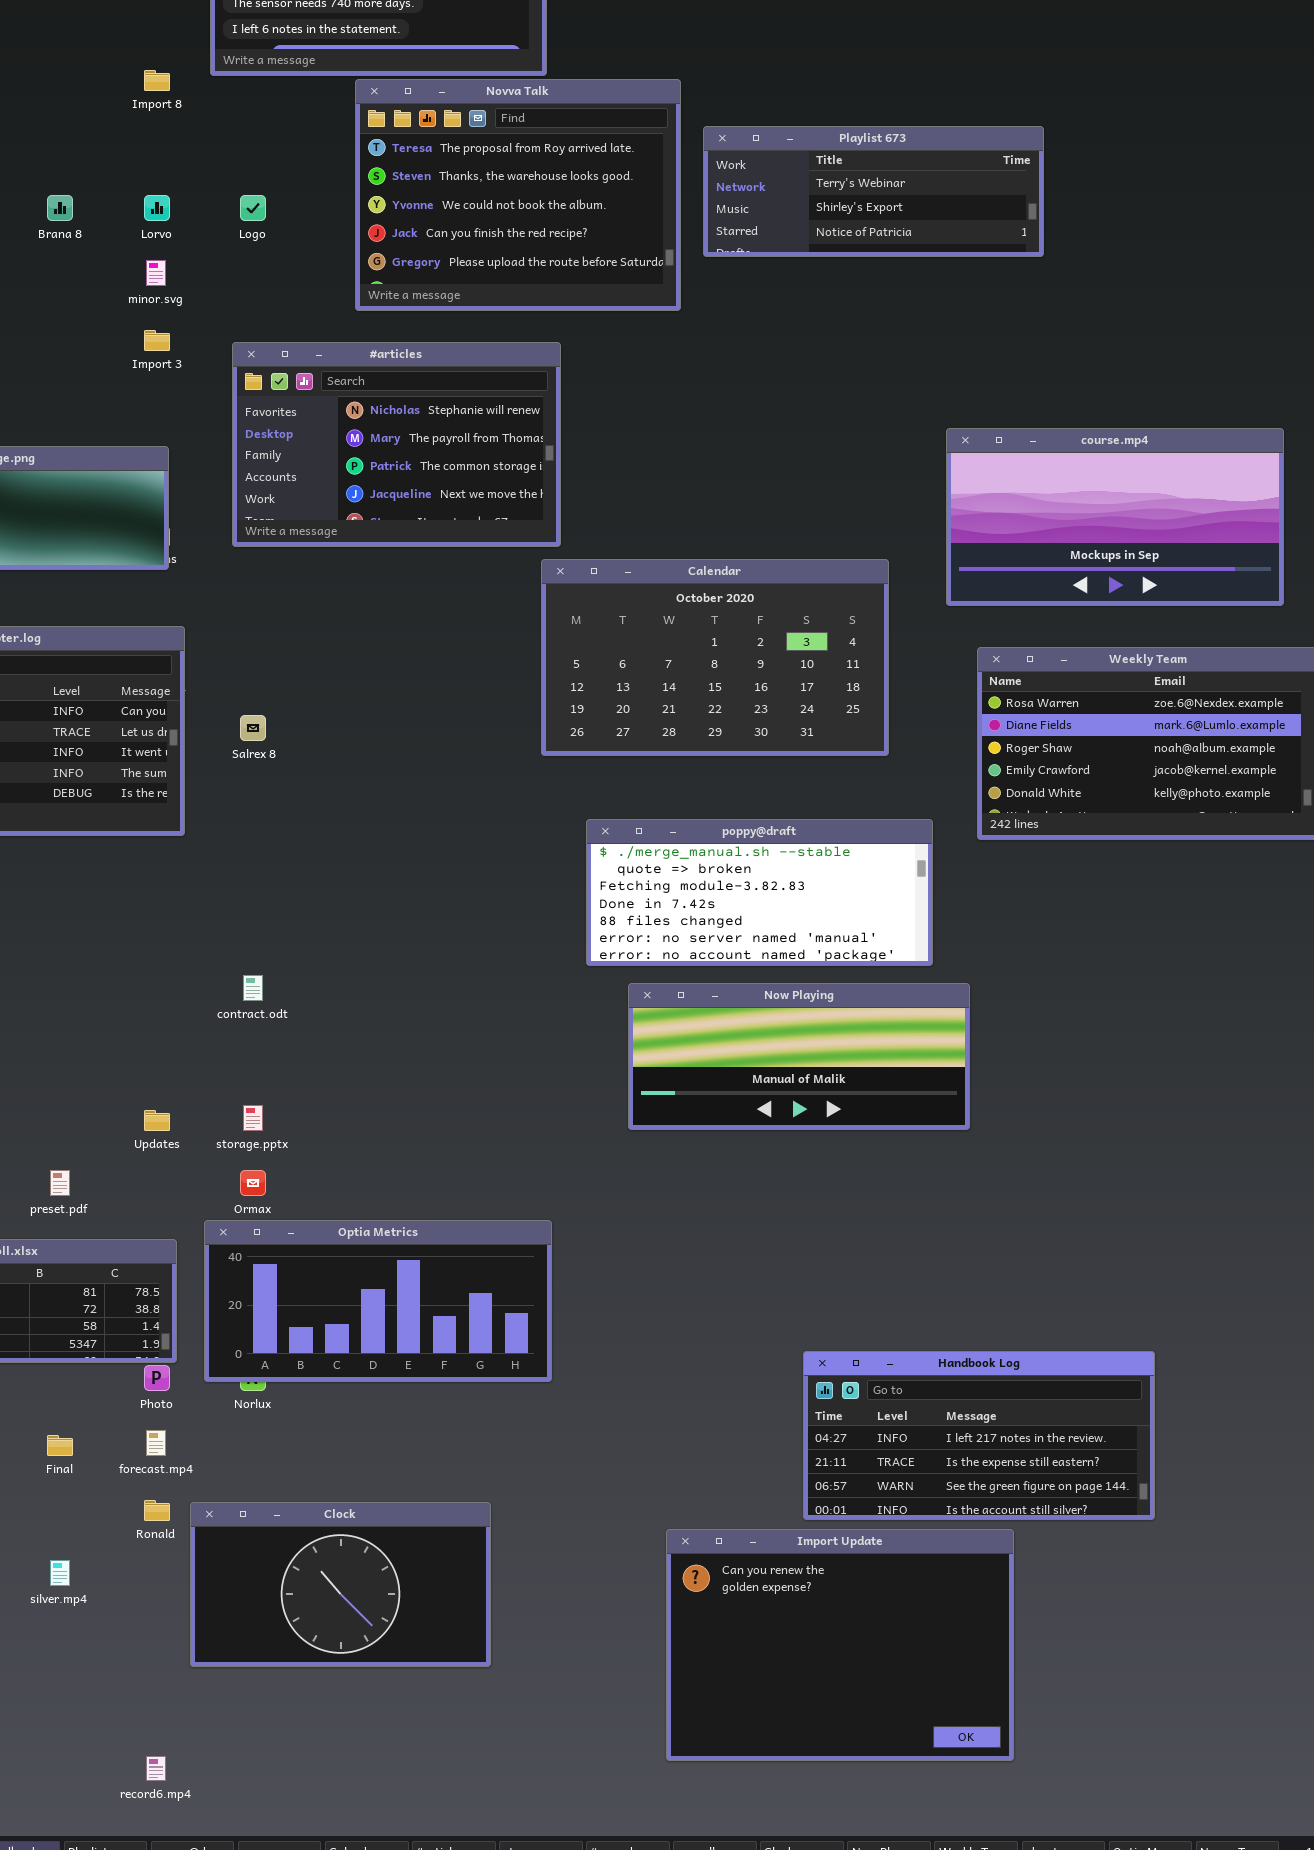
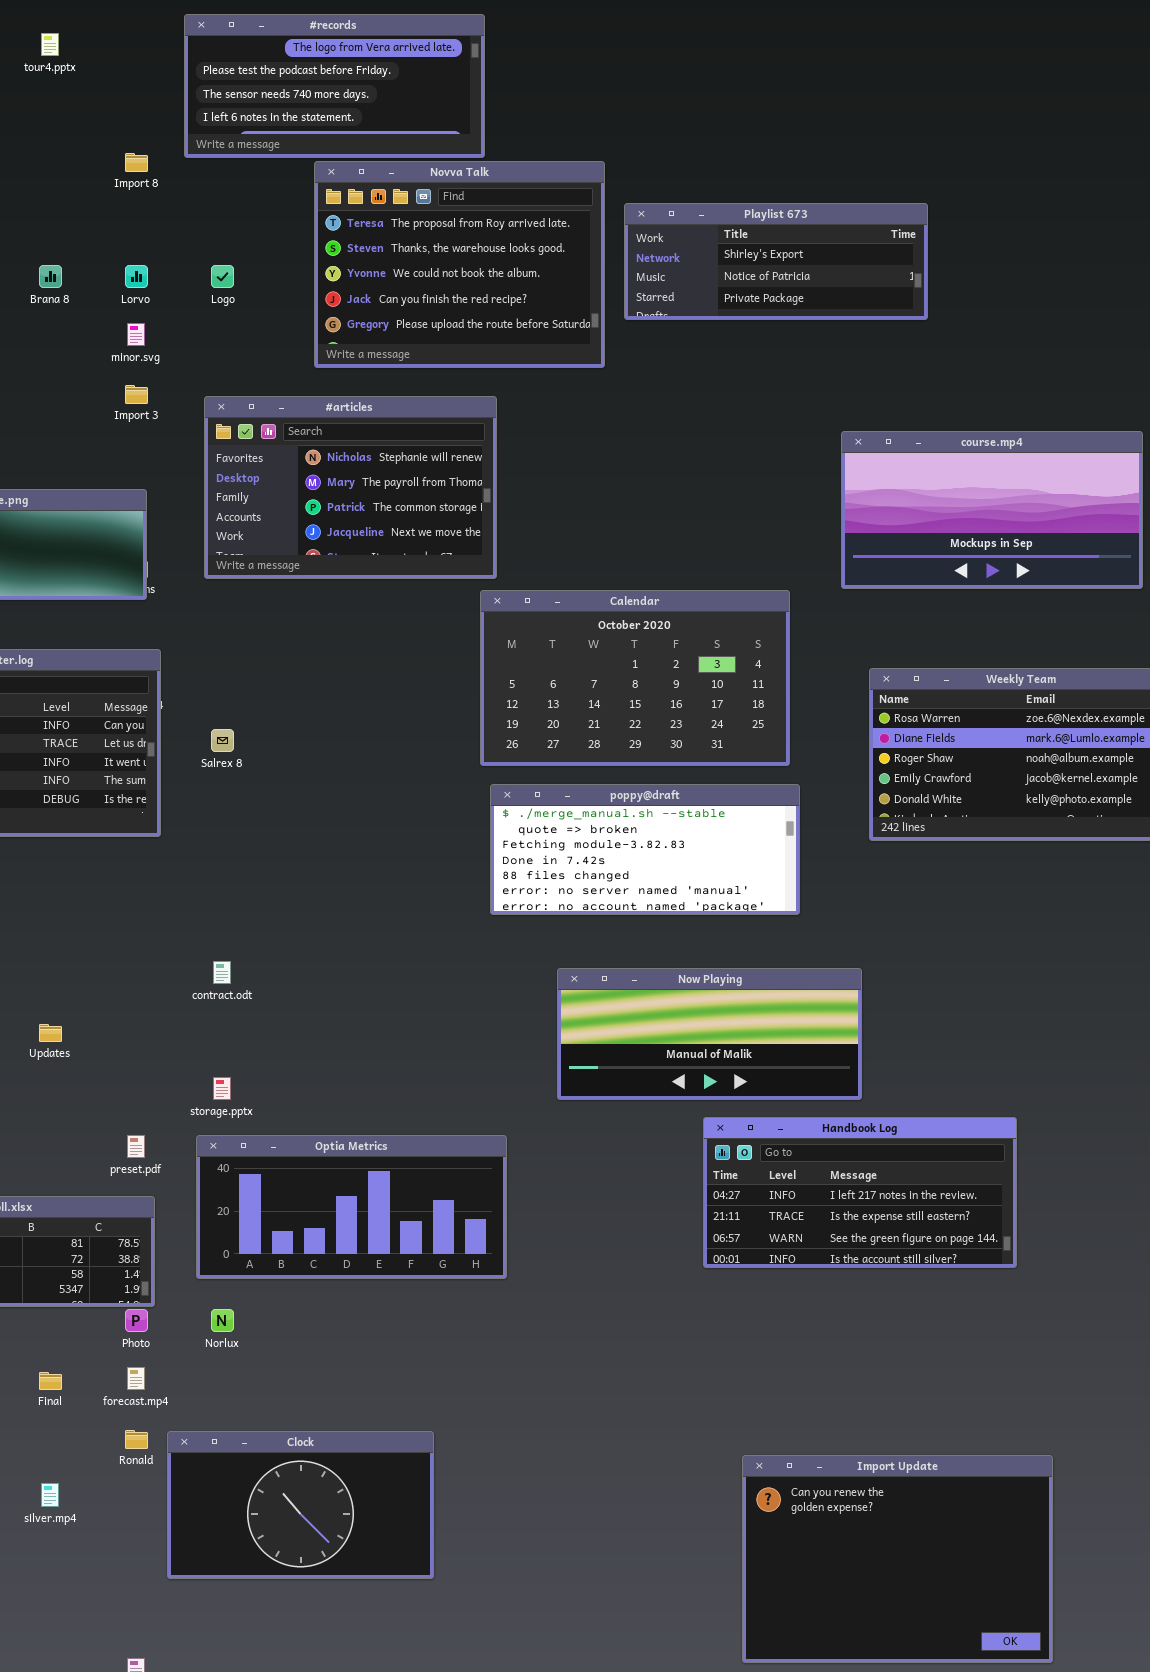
Playlist 673: [703,126,1044,257] -> [624,203,928,320], scrolled down 1 row
course.mp4: [946,428,1284,606] -> [841,431,1143,589], moved
poppy@draft: [586,819,933,966] -> [490,784,800,915], moved
Updates: [144,1110,170,1131] -> [39,1024,62,1042], moved
preset.pdf: [50,1170,70,1196] -> [127,1135,145,1158], moved
Optia Metrics: [204,1220,552,1382] -> [196,1135,507,1279], moved
Handbook Log: [803,1351,1155,1520] -> [703,1117,1017,1268], moved
Import Update: [666,1529,1014,1761] -> [742,1455,1053,1663], moved

